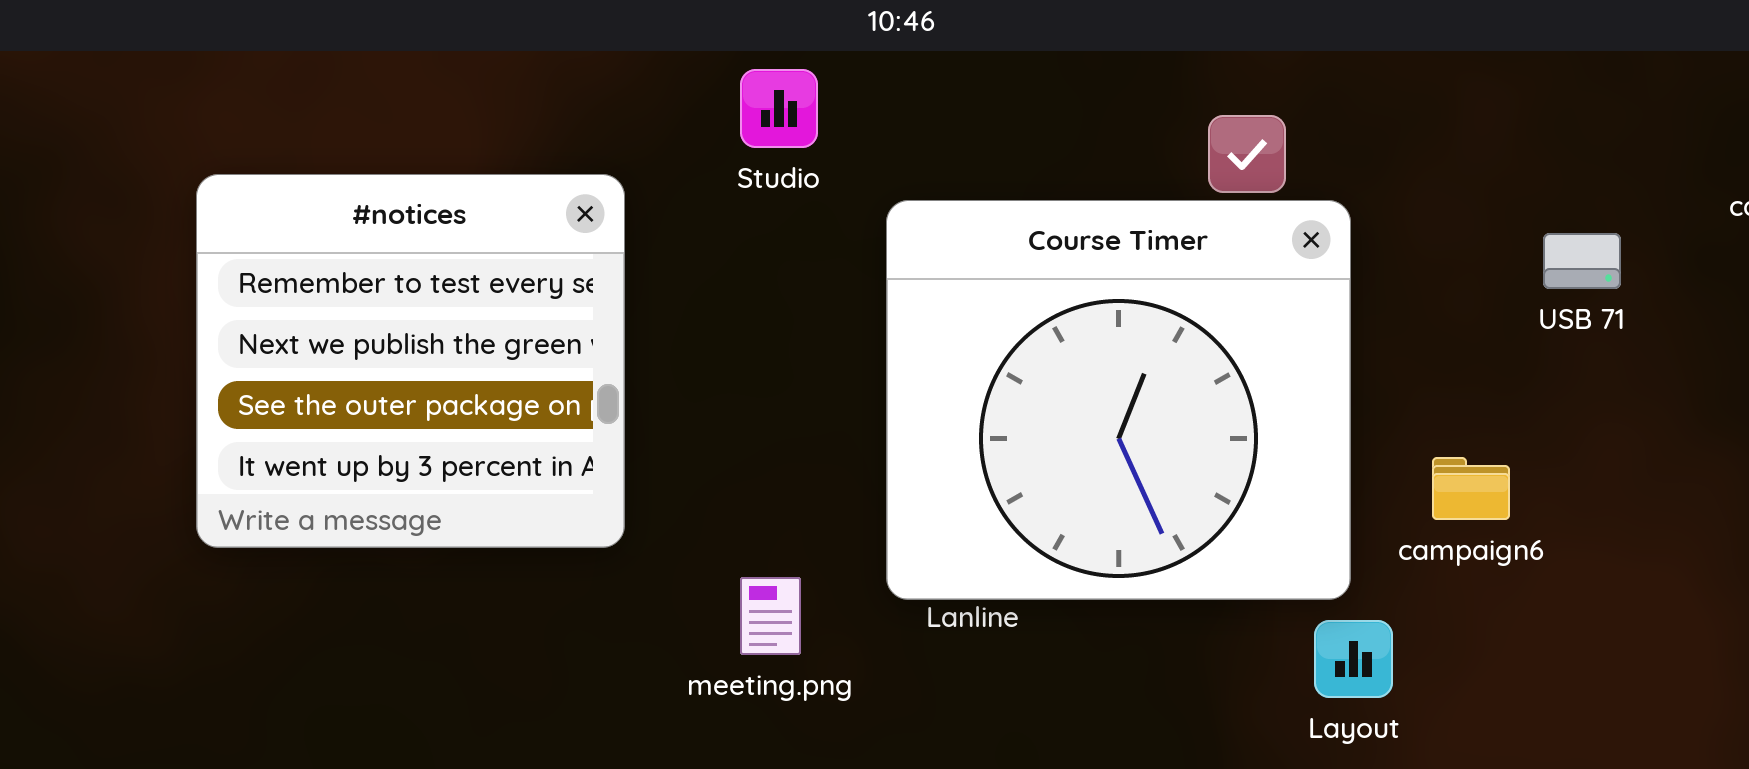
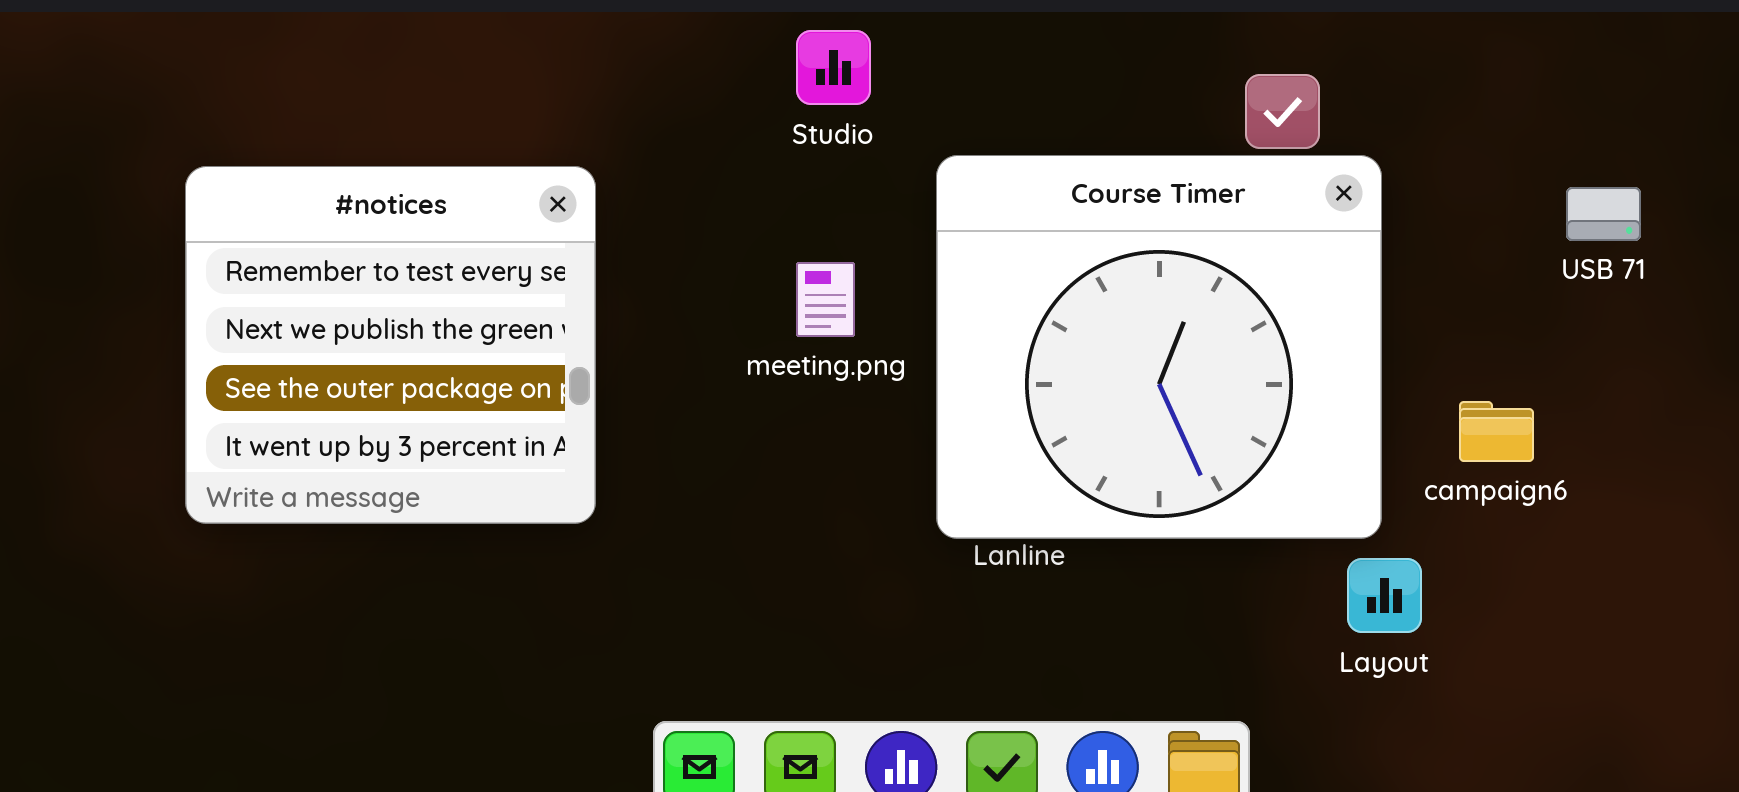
#notices: [196,174,625,548] -> [185,166,596,524], moved
meeting.png: [740,577,801,655] -> [796,262,855,337], moved

